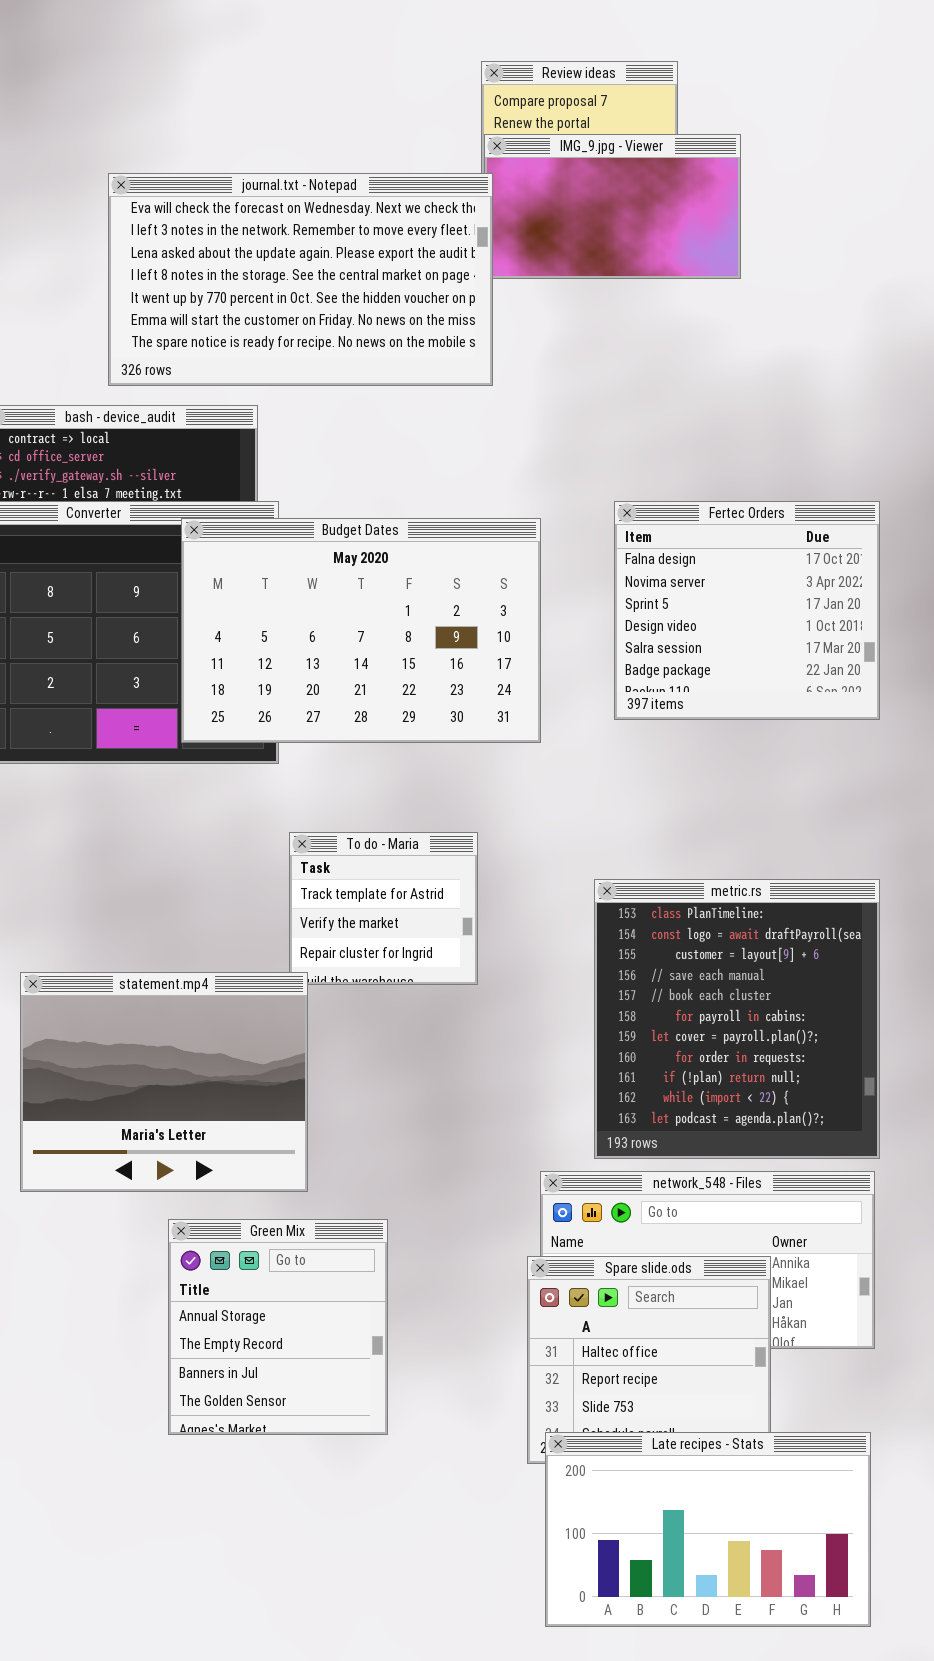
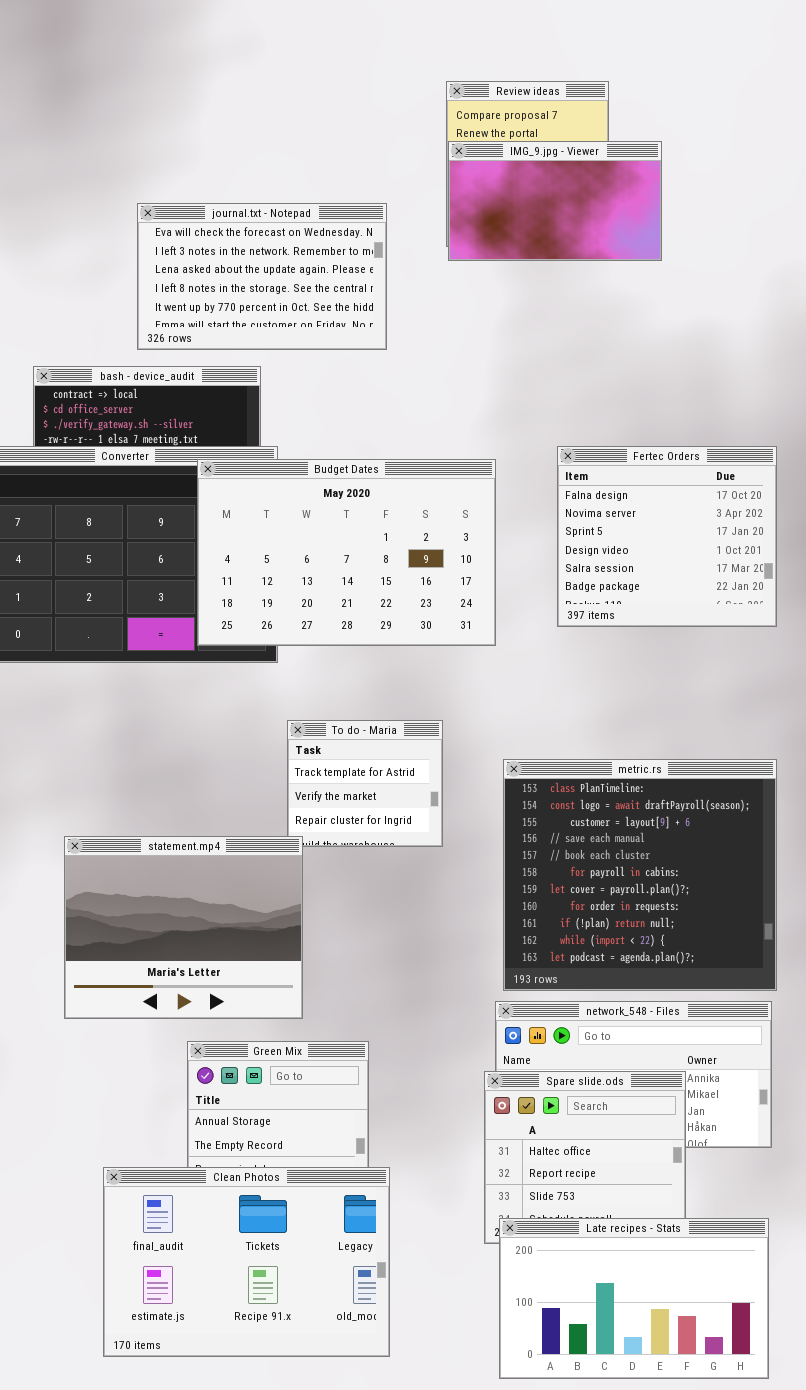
journal.txt - Notepad: [108,173,493,386] -> [137,203,387,350], resized
metric.rs: [594,879,880,1159] -> [503,759,777,991], resized
Clean Photos: none -> [103,1167,390,1357], opened

